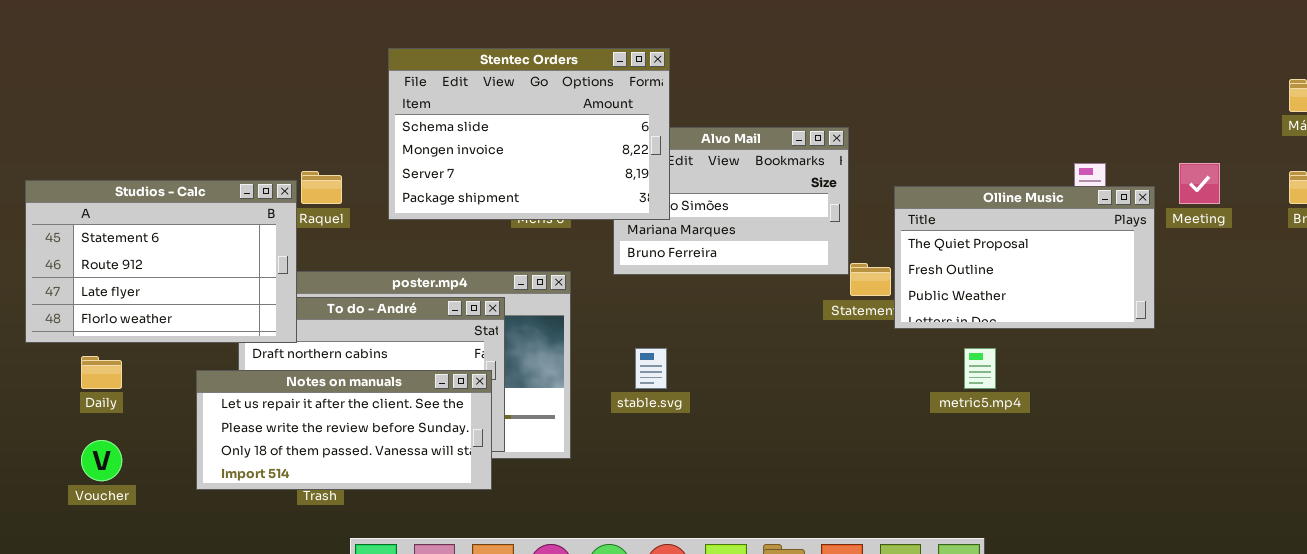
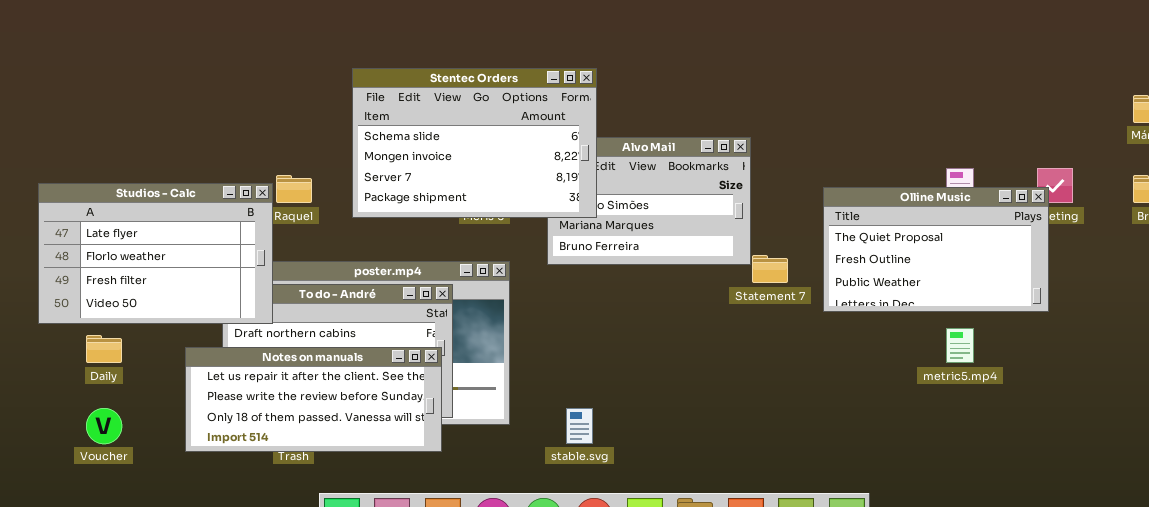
Studios - Calc: [25,180,297,343] -> [38,183,273,324], scrolled down 2 rows
Olline Music: [894,186,1155,329] -> [823,187,1049,312], moved
stable.svg: [635,348,667,389] -> [566,408,593,444], moved
metric5.mp4: [964,348,996,389] -> [946,328,974,363], moved

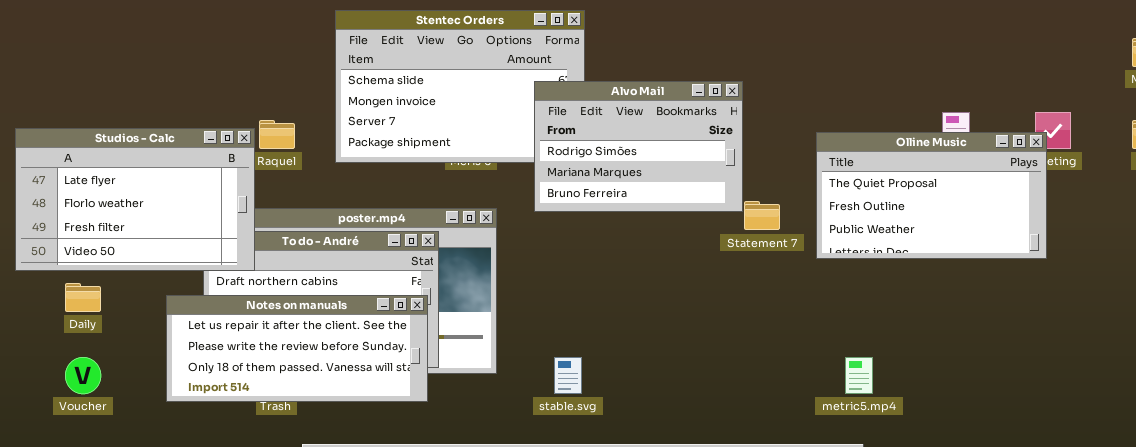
Alvo Mail: [547,137,751,265] -> [534,81,743,212], raised
metric5.mp4: [946,328,974,363] -> [845,357,873,394], moved

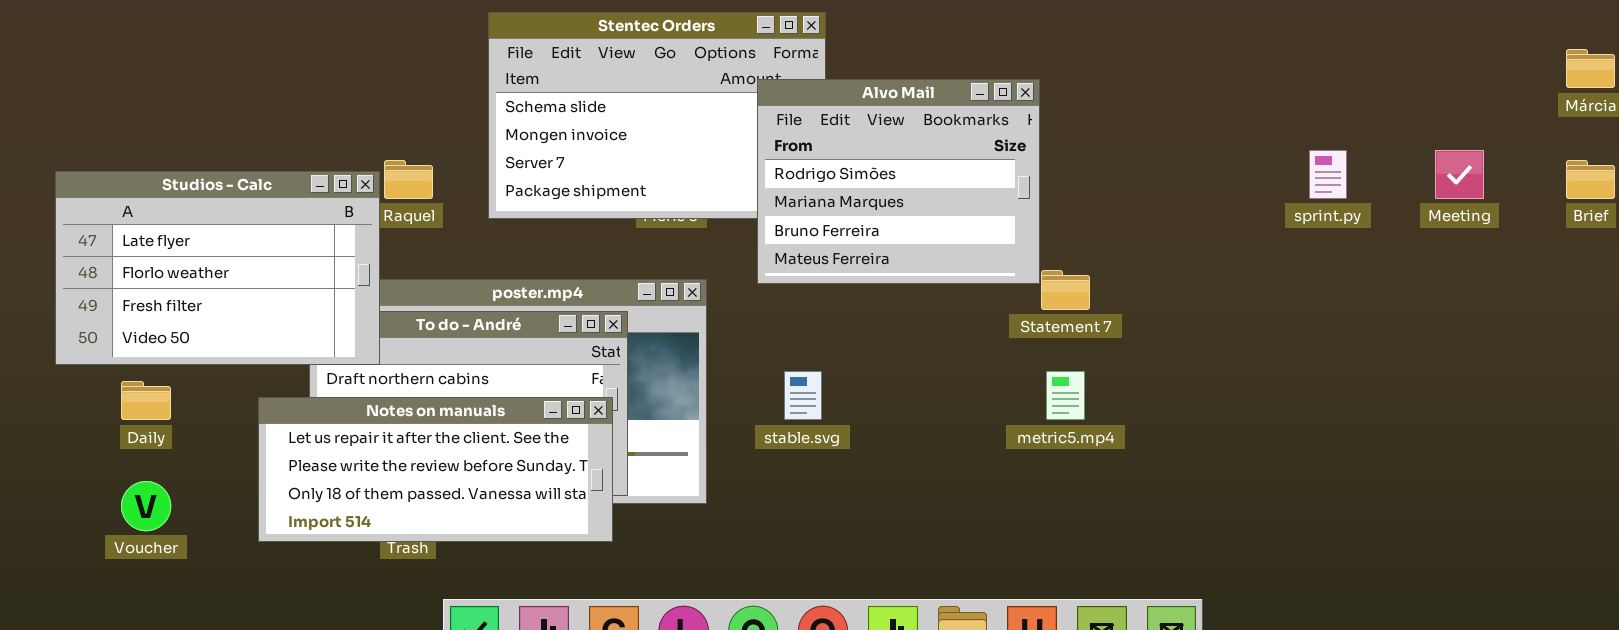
Alvo Mail: [534,81,743,212] -> [757,79,1040,284], resized
Olline Music: [816,132,1047,259] -> none, closed
stable.svg: [554,357,582,394] -> [784,371,822,420], moved
metric5.mp4: [845,357,873,394] -> [1046,371,1085,420], moved

